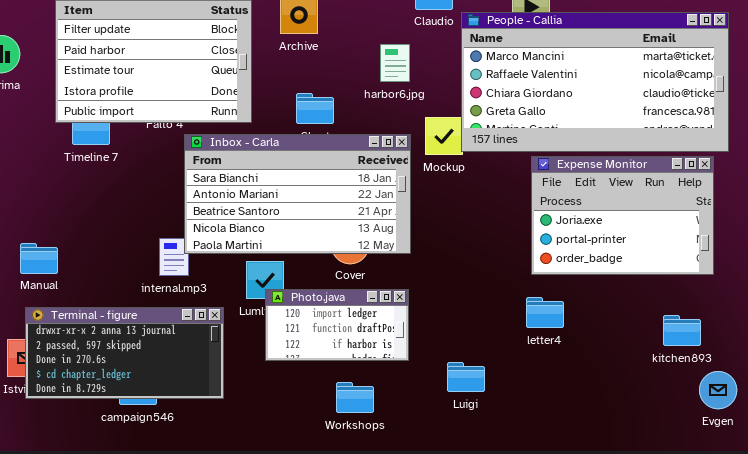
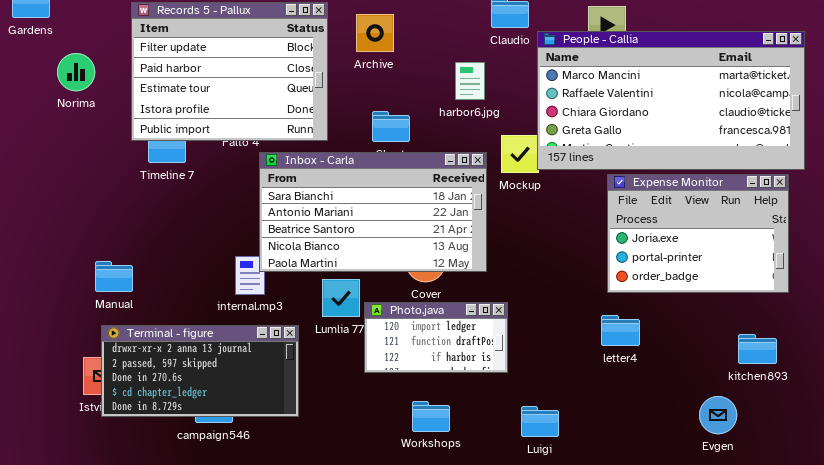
Photo.java: [265,289,409,361] -> [364,302,508,373], moved
Luigi: [447,362,485,392] -> [521,406,559,437], moved
Evgen: [699,371,737,409] -> [699,396,737,434], moved

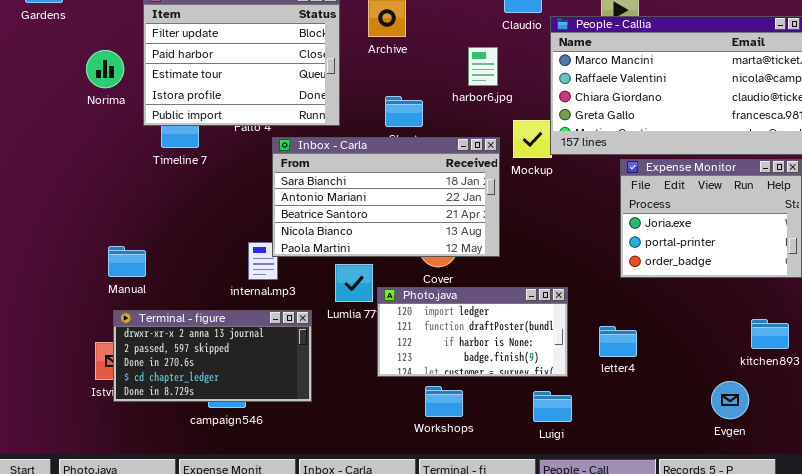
Norima: [57,53,95,91] -> [86,50,124,88], moved
Photo.java: [364,302,508,373] -> [377,287,568,377], resized
letter4: [601,315,640,346] -> [599,326,637,357], moved

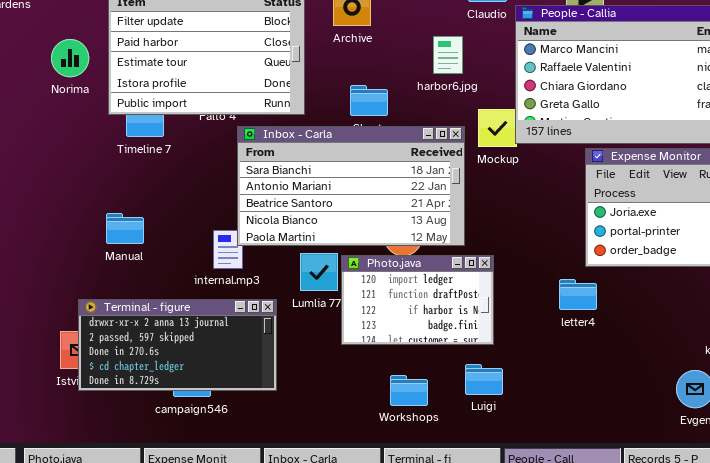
Manual: [108,246,146,277] -> [106,213,144,244], moved
Photo.java: [377,287,568,377] -> [341,255,494,345], moved, resized
letter4: [599,326,637,357] -> [559,279,597,310], moved
Luigi: [533,391,572,422] -> [465,364,503,395], moved

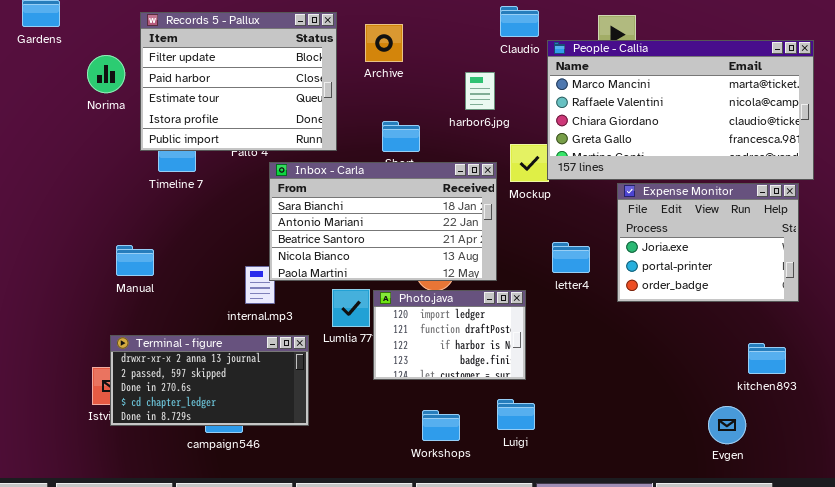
Norima: [51,39,89,77] -> [87,55,125,93], moved
Manual: [106,213,144,244] -> [116,245,154,276], moved
letter4: [559,279,597,310] -> [552,242,590,273], moved

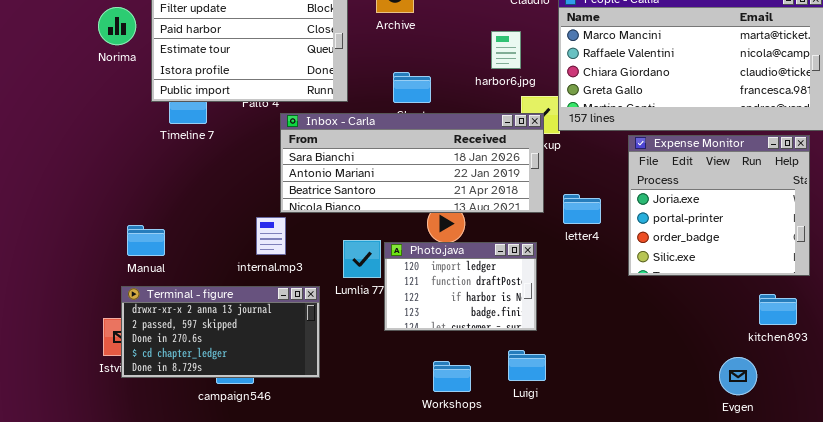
harbor6.jpg: [465,72,495,110] -> [491,31,521,69], moved
Inbox - Carla: [269,162,497,281] -> [280,113,544,213], resized
Expense Monitor: [617,183,799,302] -> [628,135,810,276], resized
Manual: [116,245,154,276] -> [127,225,165,256], moved

